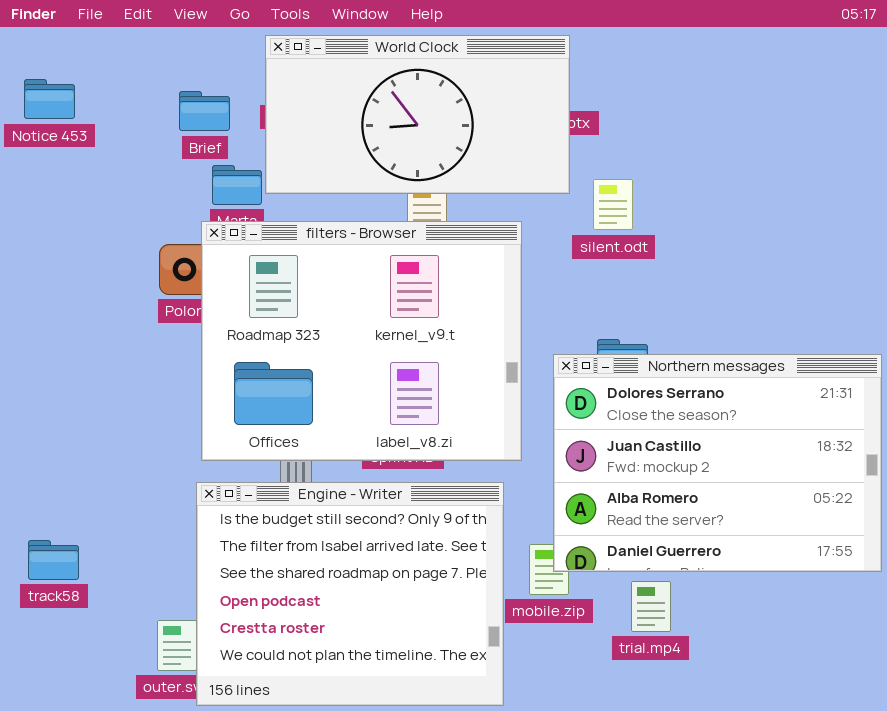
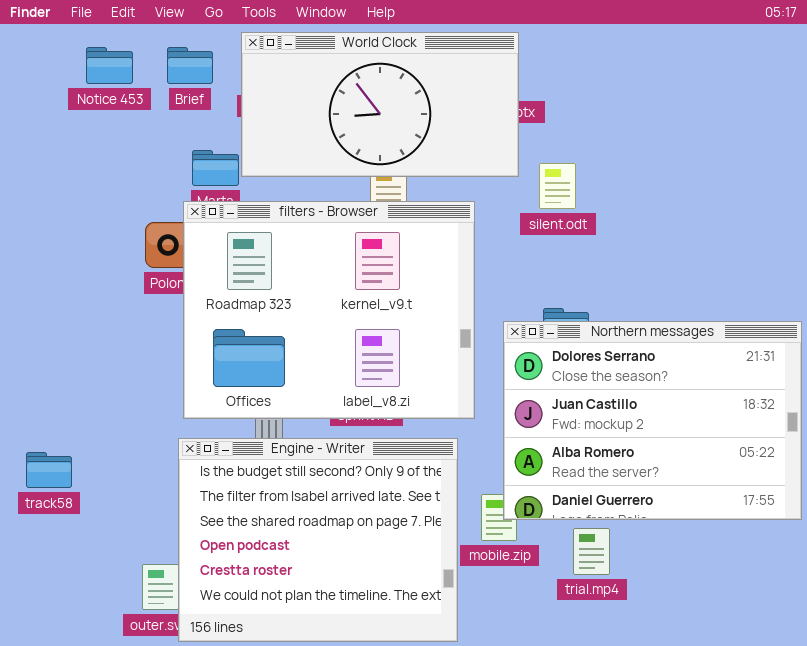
Notice 453: [24,79,75,119] -> [86,47,133,84], moved
Brief: [179,91,230,131] -> [167,47,213,84], moved
track58: [28,540,79,580] -> [26,452,72,488], moved

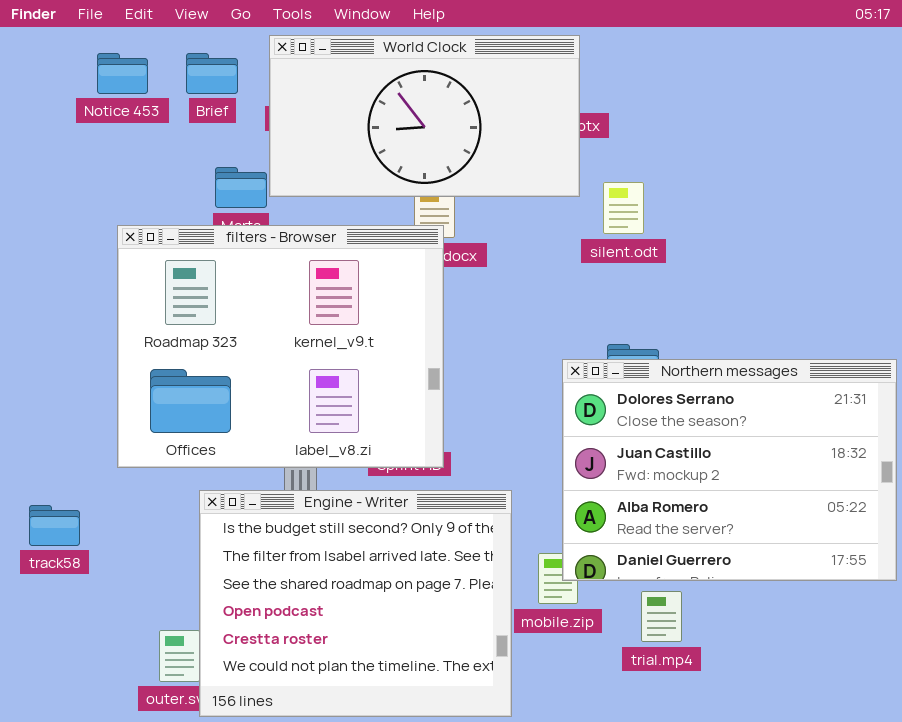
filters - Browser: [183,201,475,419] -> [117,225,444,468], moved

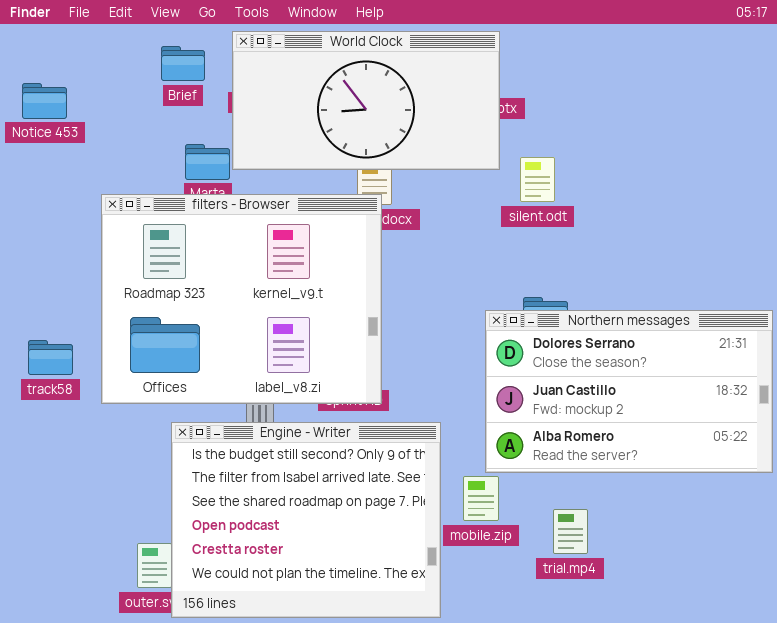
Notice 453: [97,53,148,94] -> [22,83,67,119], moved
Northern messages: [562,359,897,581] -> [485,310,773,473], resized
track58: [29,505,80,546] -> [28,340,73,375], moved

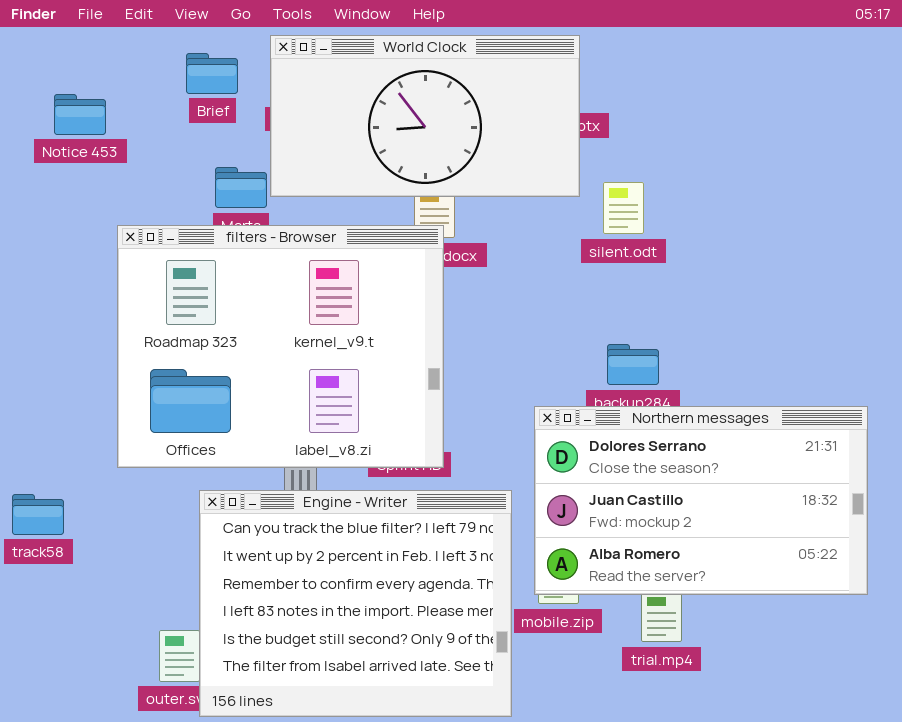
Notice 453: [22,83,67,119] -> [54,94,106,135], moved
Northern messages: [485,310,773,473] -> [534,406,868,595], moved
track58: [28,340,73,375] -> [12,494,64,535], moved
Engine - Writer: [171,422,441,618] -> [199,490,512,717], scrolled up 4 rows

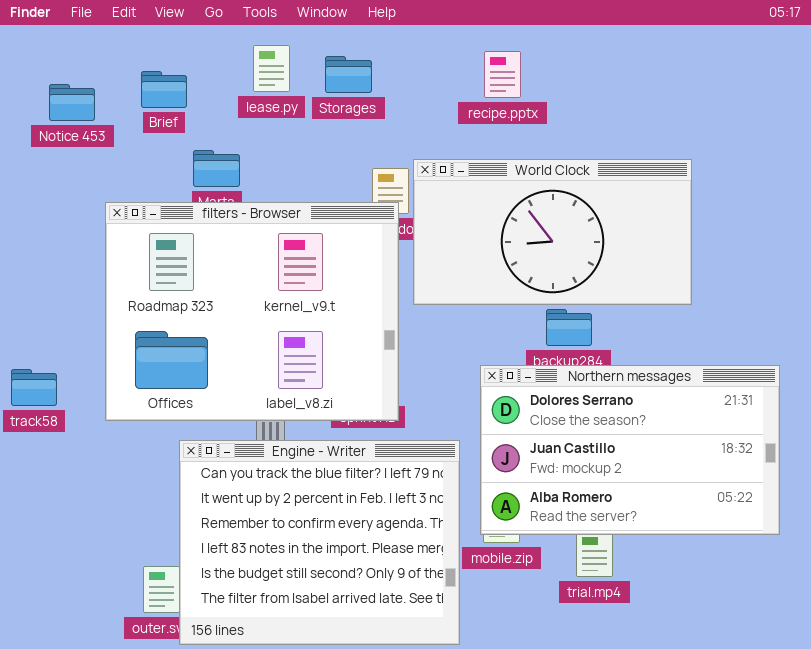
World Clock: [270,35,580,197] -> [413,159,692,305], moved
Brief: [186,53,238,94] -> [141,71,187,108], moved
track58: [12,494,64,535] -> [11,369,57,406], moved

